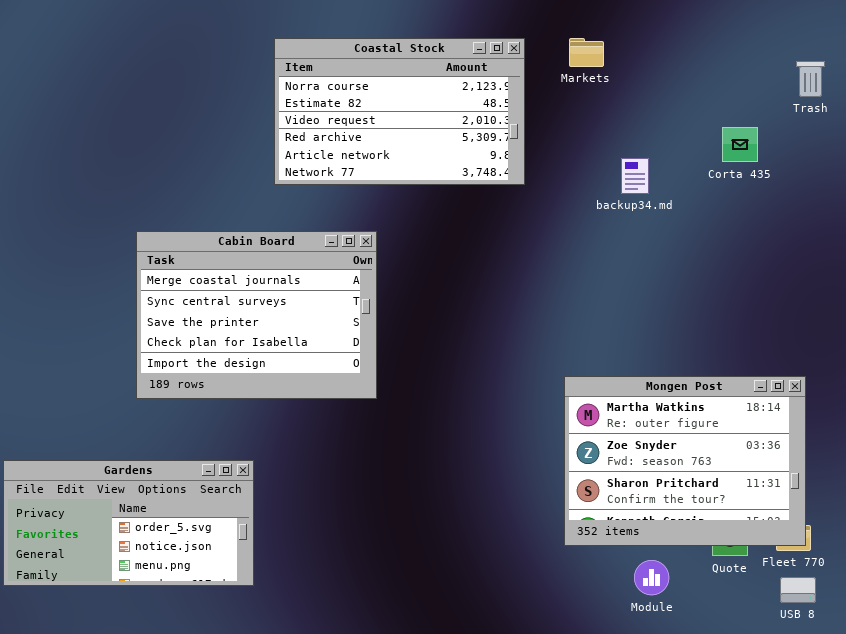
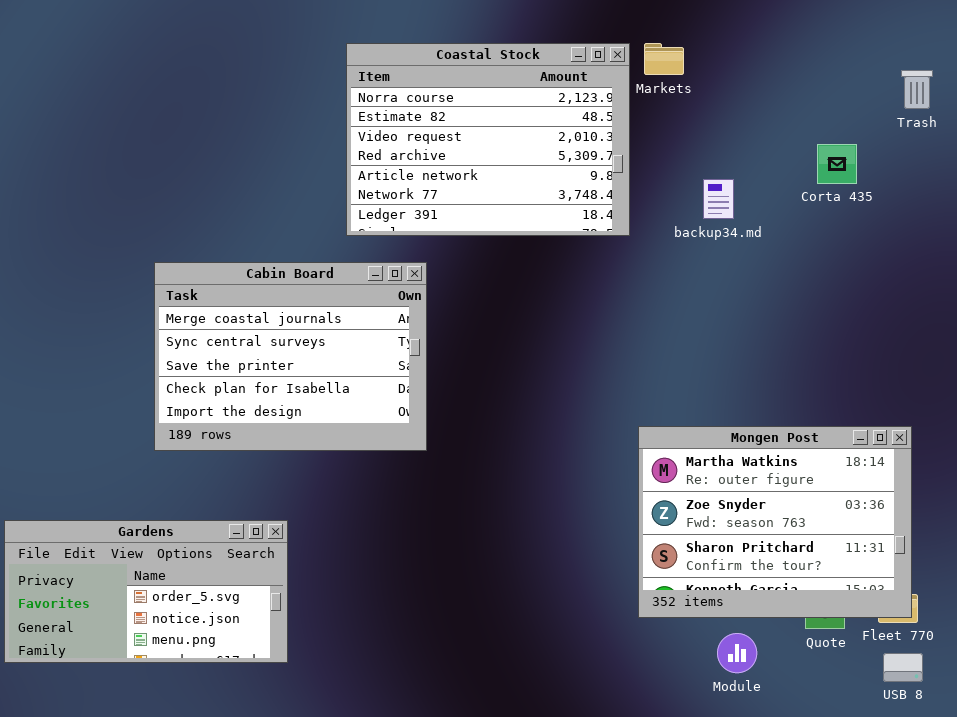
Coastal Stock: [274,38,525,185] -> [346,43,630,236], moved, resized

